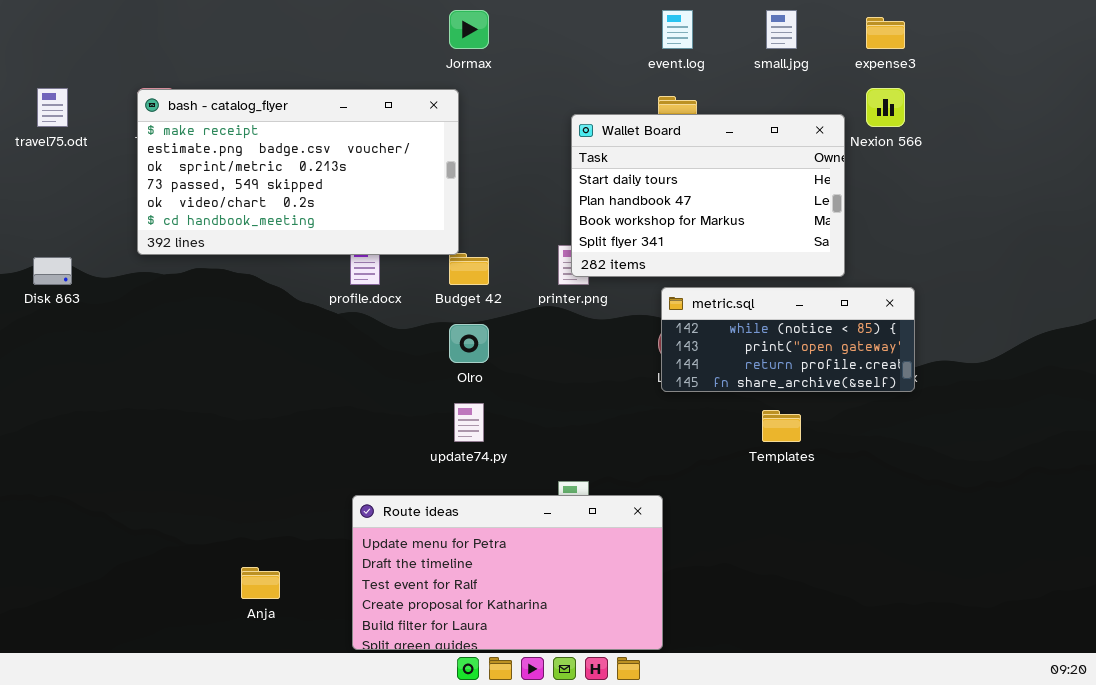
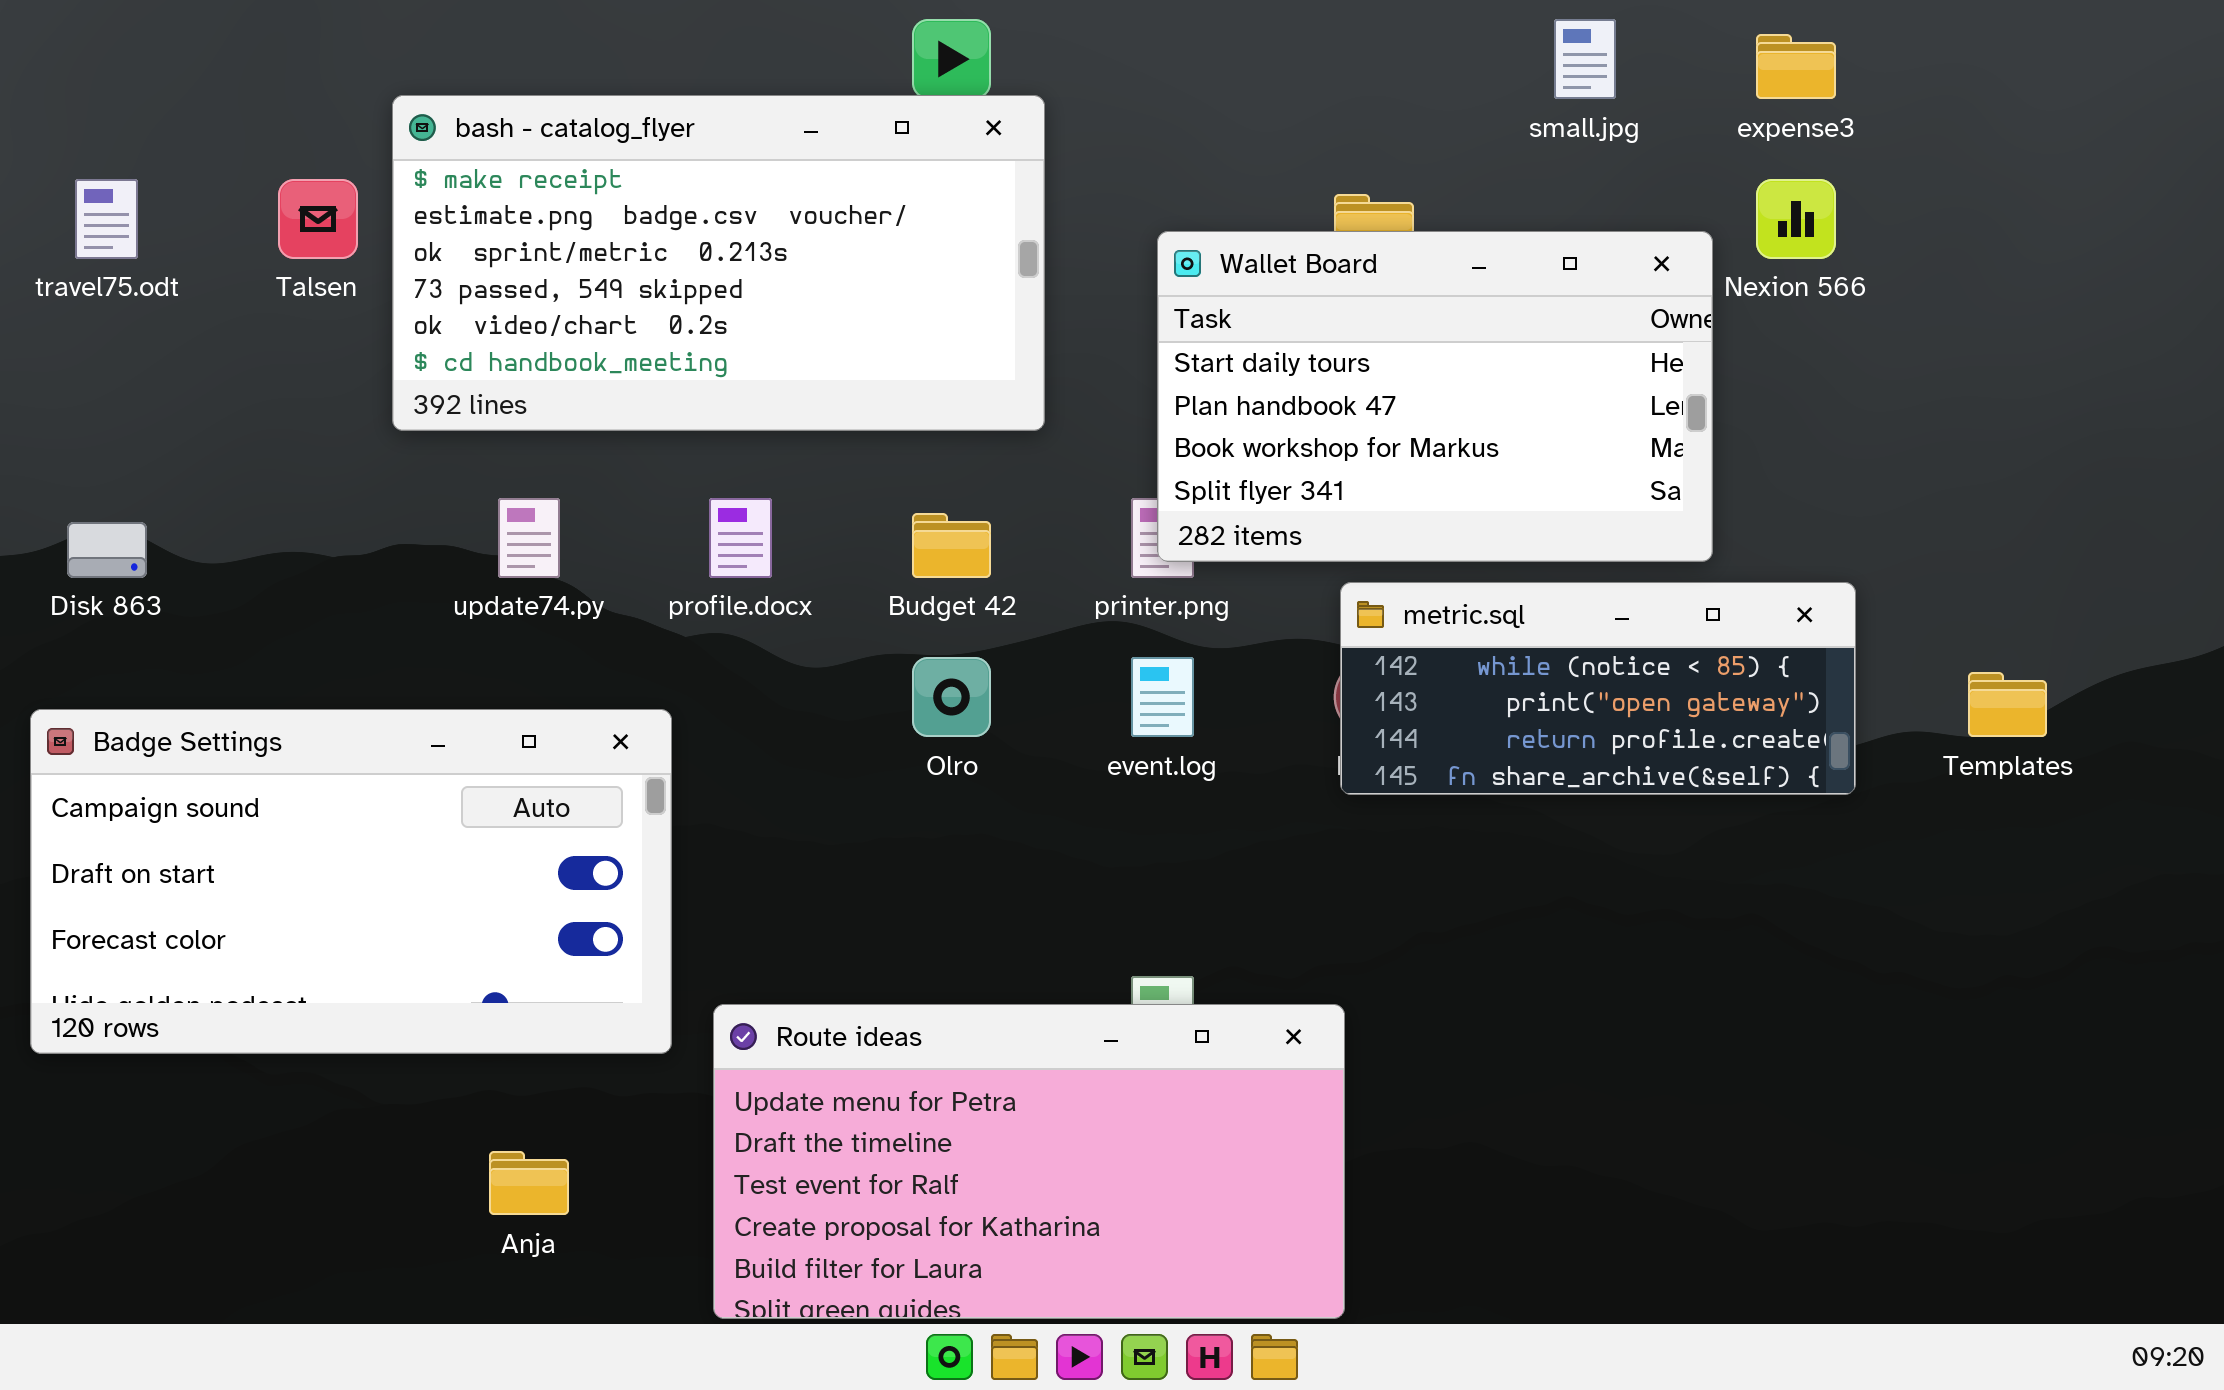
event.log: [662,10,693,49] -> [1131,657,1194,737], moved
bash - catalog_flyer: [137,89,459,255] -> [392,95,1045,431], moved
Badge Settings: none -> [30,709,672,1054], opened
update74.py: [454,403,484,442] -> [498,498,560,578], moved
Templates: [762,410,801,442] -> [1968,672,2047,737], moved

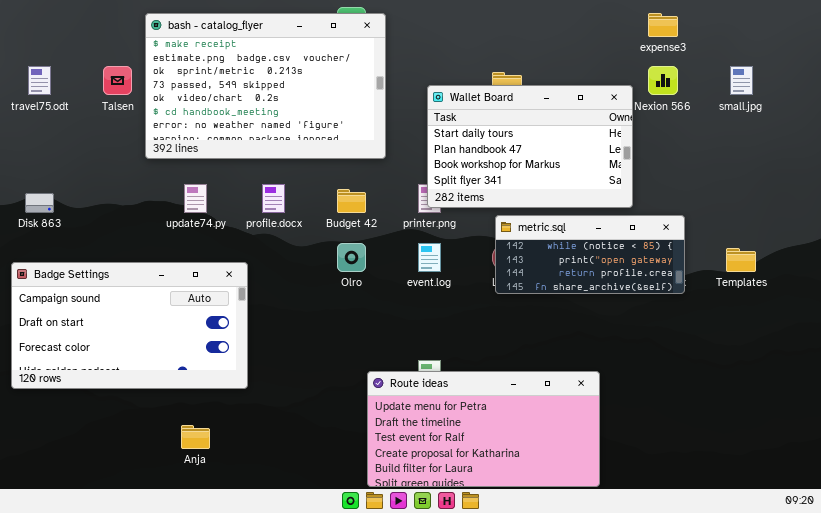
small.jpg: [1554,19,1616,99] -> [730,66,753,95], moved
bash - catalog_flyer: [392,95,1045,431] -> [145,13,386,159], resized
Route ideas: [713,1004,1345,1319] -> [367,371,600,487], moved

